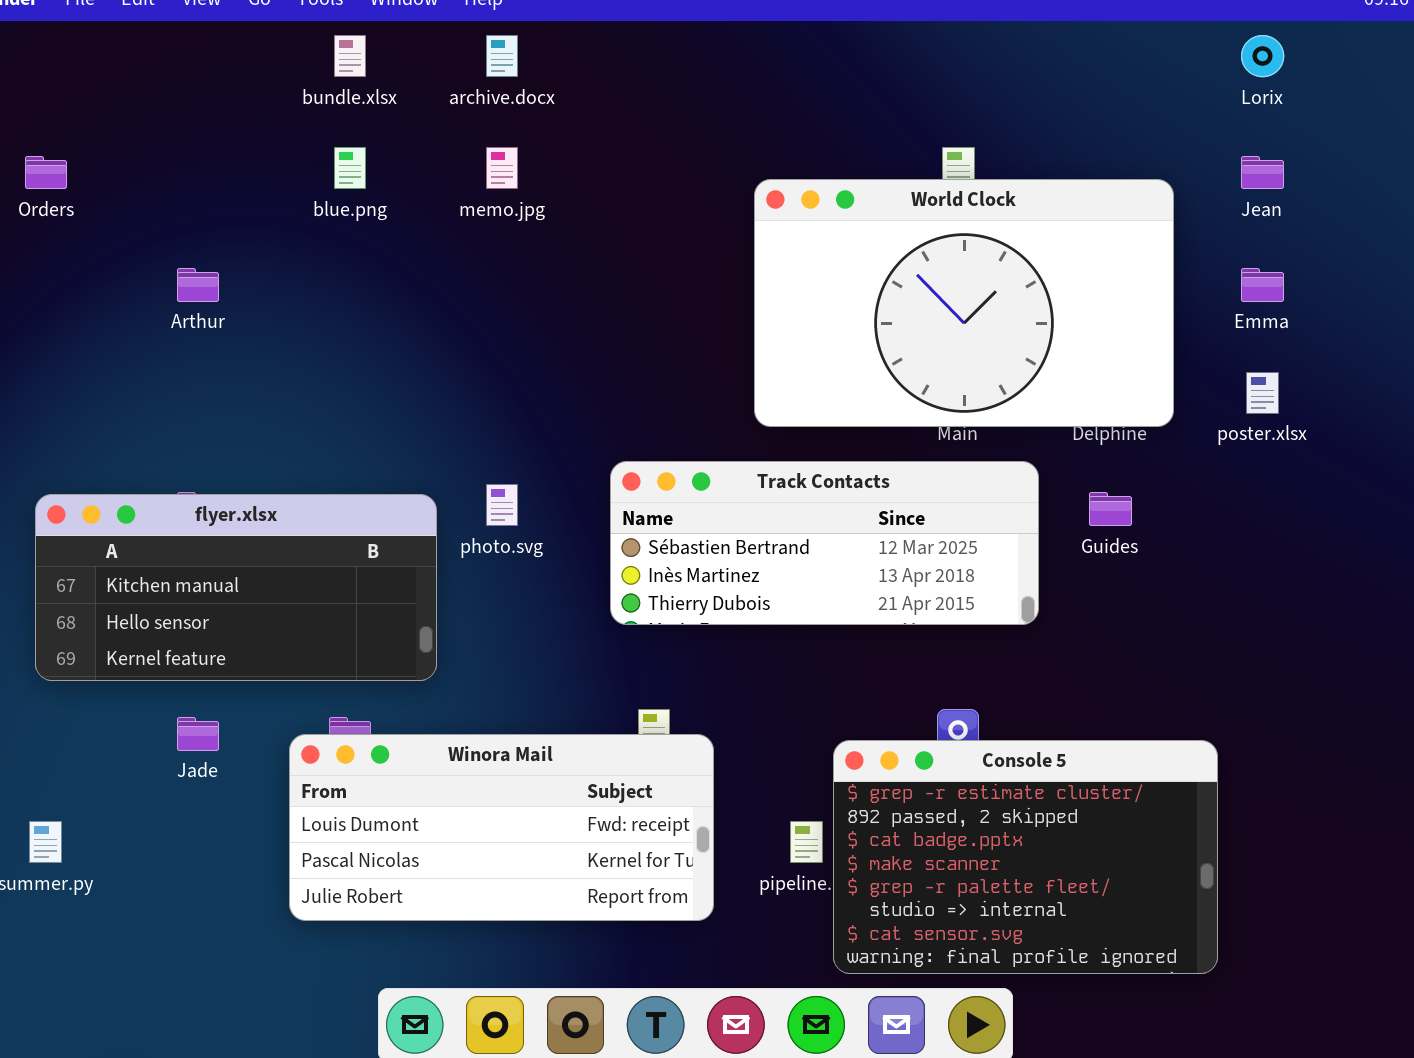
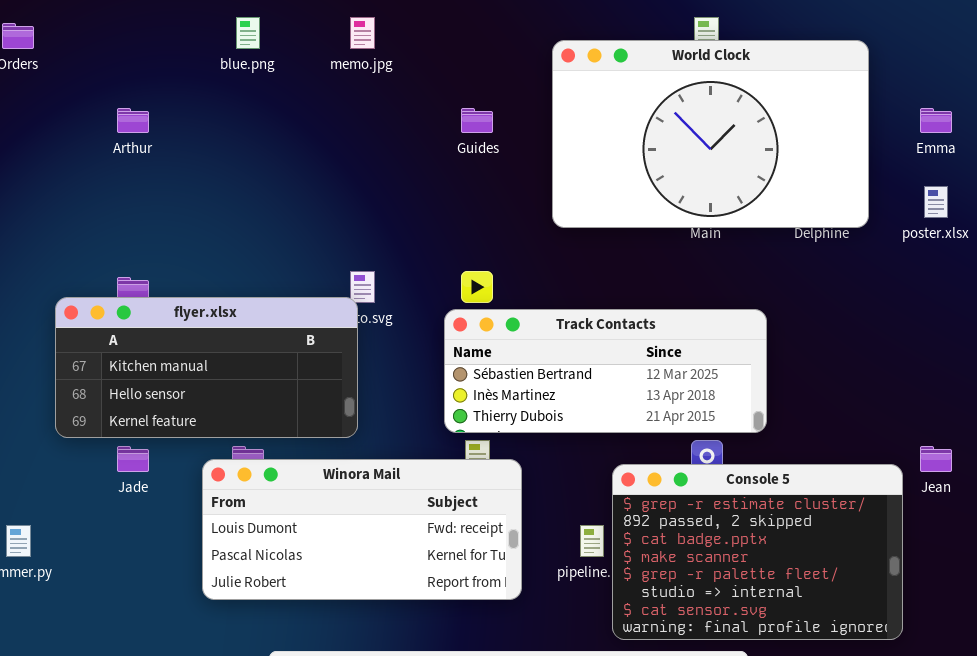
Jean: [1241,156,1284,189] -> [920,446,952,472], moved
Track Contacts: [610,461,1039,625] -> [444,309,767,433], moved
Guides: [1089,492,1132,526] -> [461,108,493,133], moved
flyer.xlsx: [35,494,437,681] -> [55,297,358,438], moved

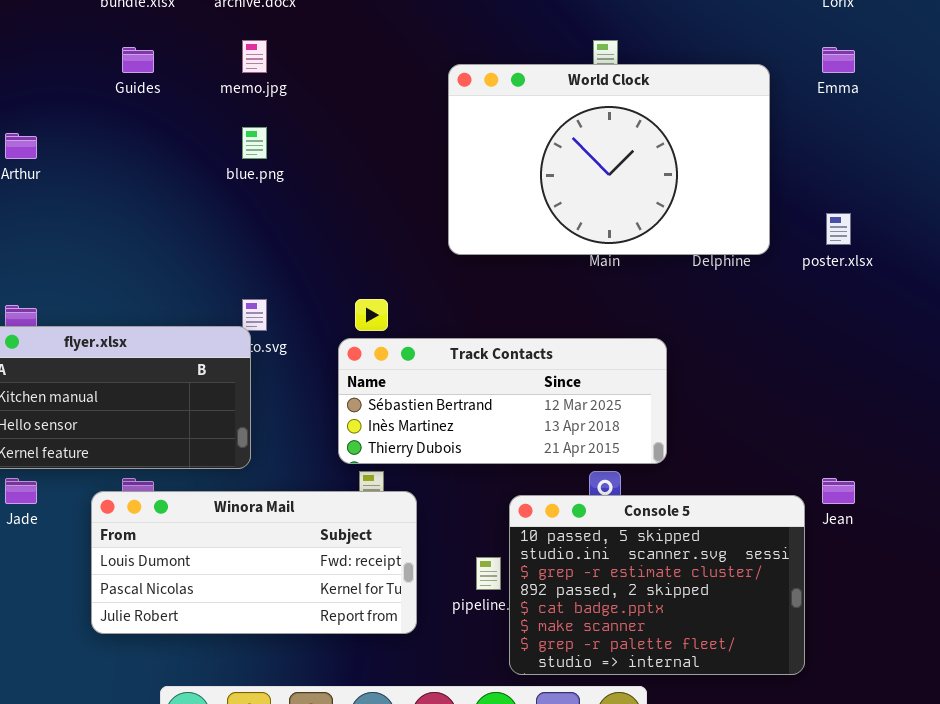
blue.png: [236,17,260,49] -> [242,127,267,159], moved
Guides: [461,108,493,133] -> [122,47,154,73], moved
Emma: [920,108,952,133] -> [822,47,855,73], moved
Console 5: [612,464,903,640] -> [509,495,805,675], scrolled up 2 rows

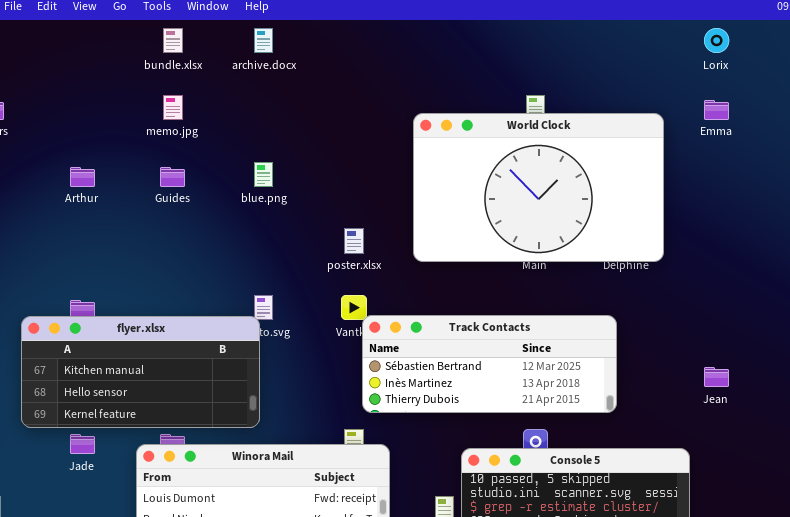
memo.jpg: [242,40,267,73] -> [163,95,183,120], moved
Guides: [122,47,154,73] -> [160,167,185,187], moved
poster.xlsx: [826,213,851,245] -> [344,228,364,254], moved
Track Contacts: [338,338,667,464] -> [362,315,617,413], moved
Jean: [822,478,855,504] -> [704,367,729,387], moved

